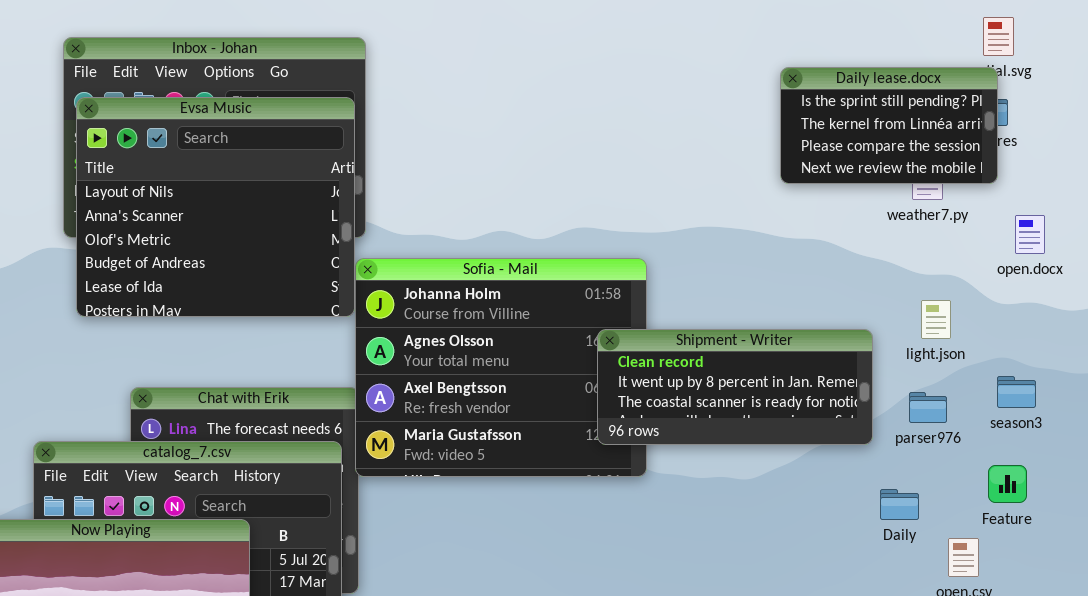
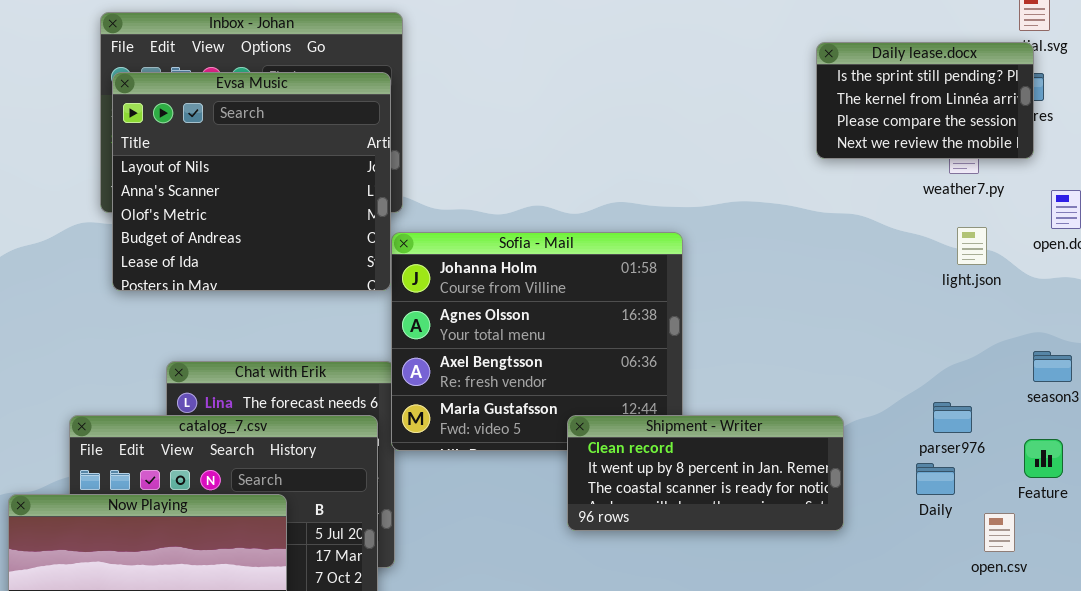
light.json: [921,300,951,339] -> [957,227,987,265], moved
Shipment - Writer: [597,329,873,445] -> [567,415,844,531], moved
parser976: [909,392,947,423] -> [933,402,972,433], moved

